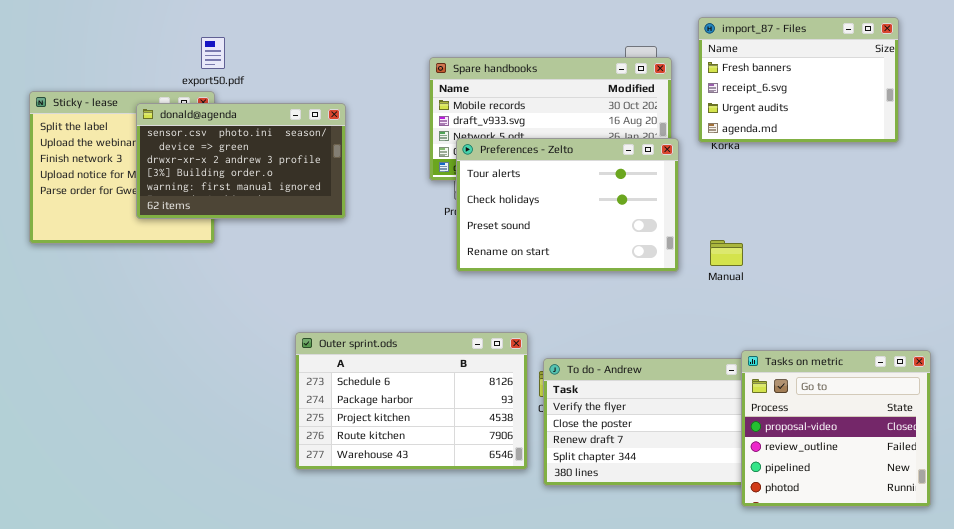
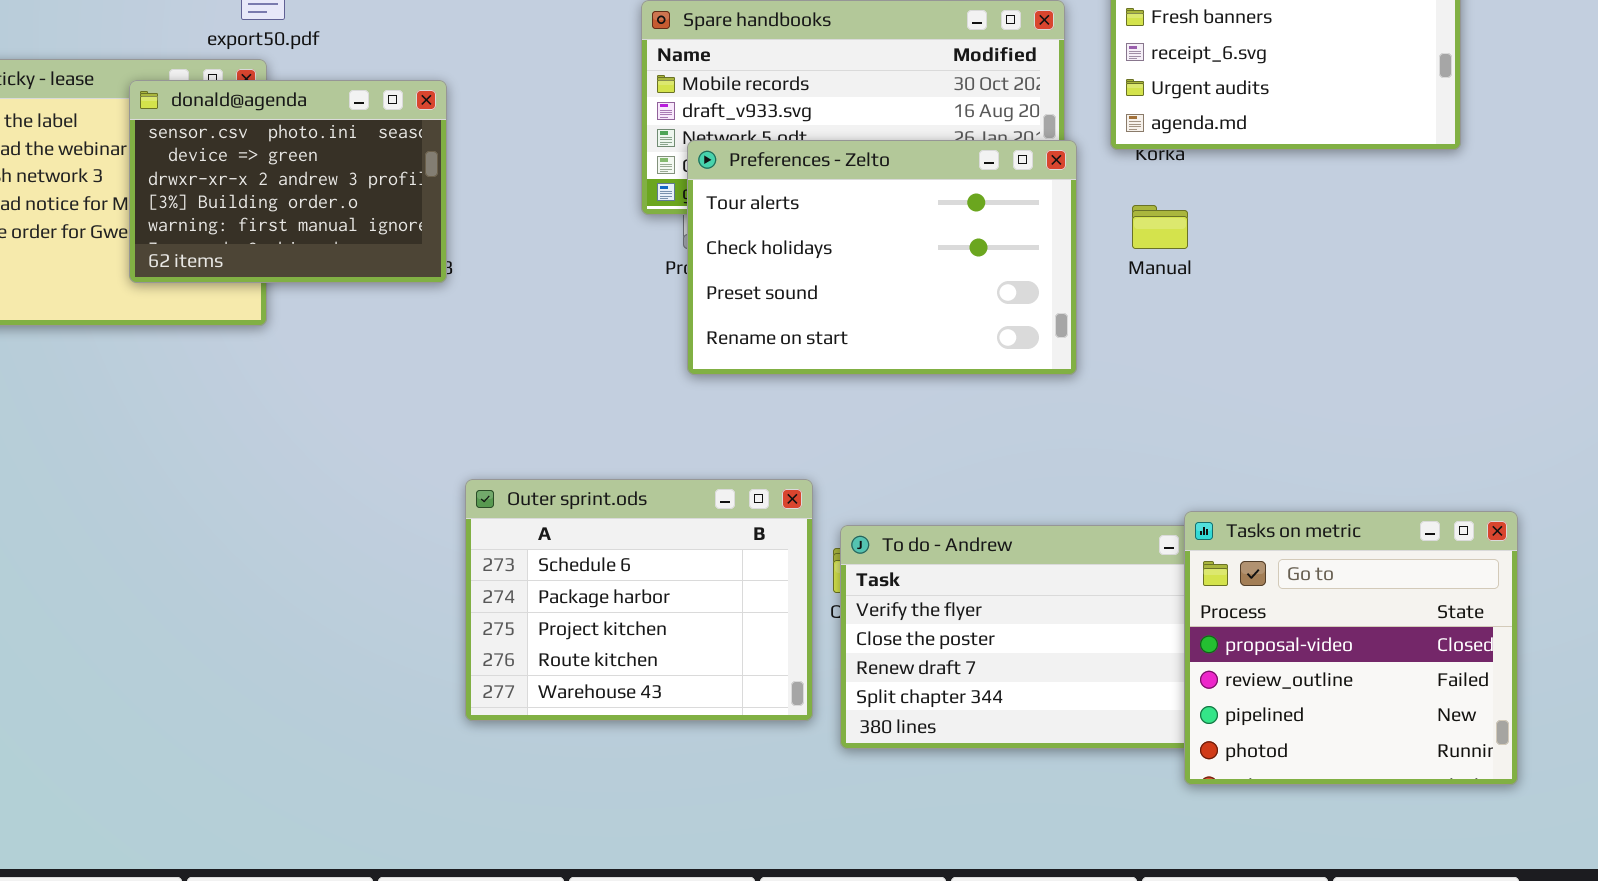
donald@agenda: [136,103,346,219] -> [129,80,447,283], resized
Manual: [710,240,743,266] -> [1132,205,1188,249], moved
Outer sprint.ods: [295,332,528,470] -> [465,479,813,721], resized

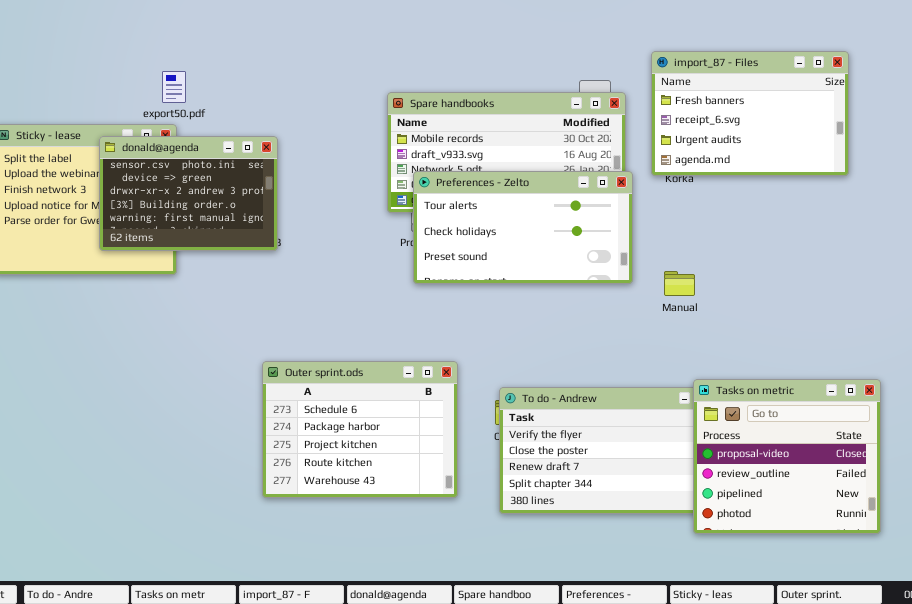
Preferences - Zelto: [687,140,1077,375] -> [413,171,633,284], resized
Manual: [1132,205,1188,249] -> [664,271,695,296], moved
Outer sprint.ods: [465,479,813,721] -> [262,361,458,498], moved

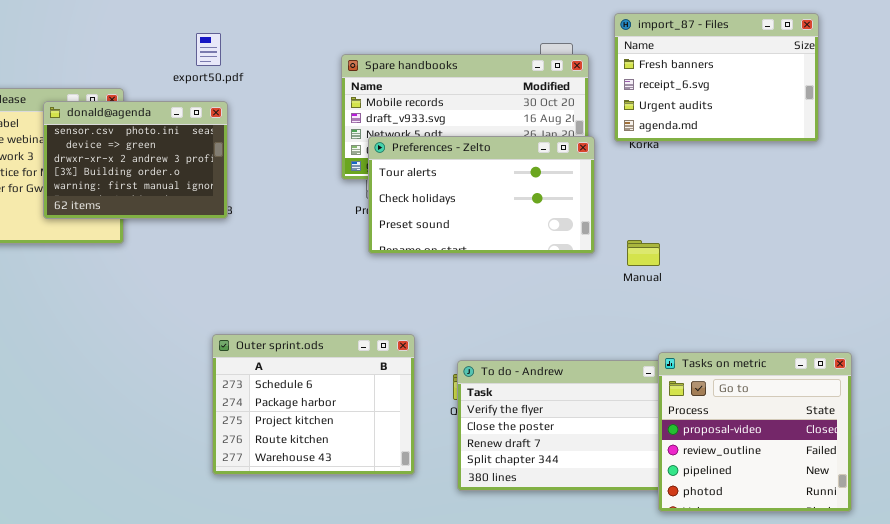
export50.pdf: [162,71,186,103] -> [196,33,221,66], moved

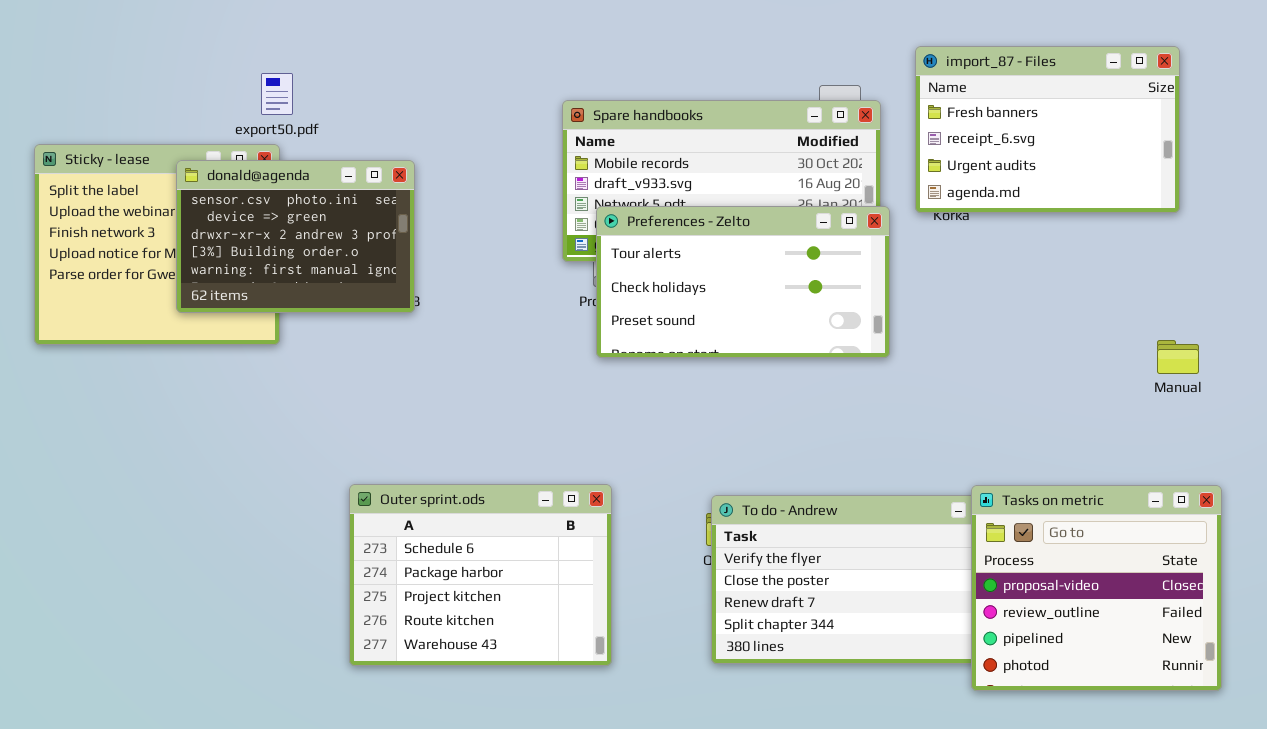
export50.pdf: [196,33,221,66] -> [261,73,293,115], moved
Manual: [627,240,660,266] -> [1157,340,1199,374], moved
Outer sprint.ods: [212,334,415,475] -> [349,484,612,666], moved

